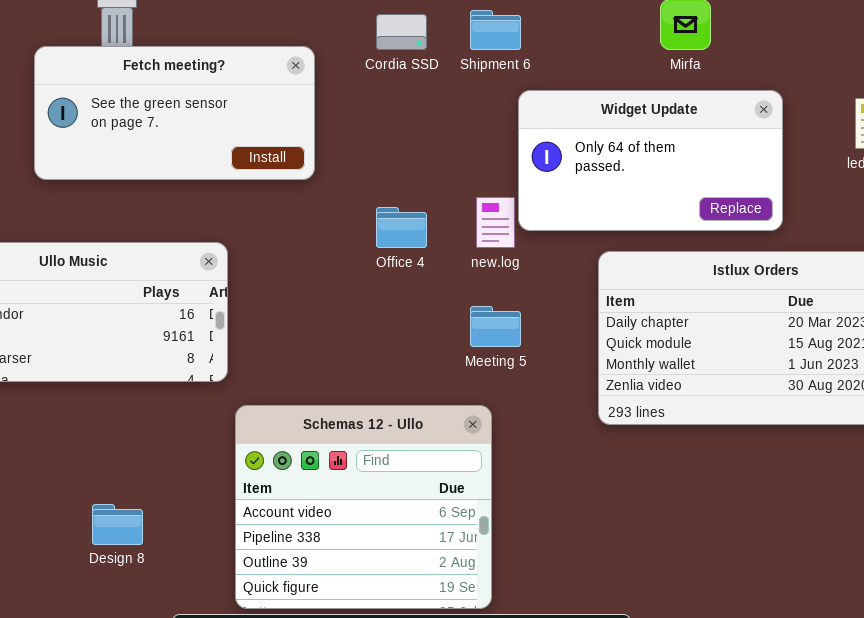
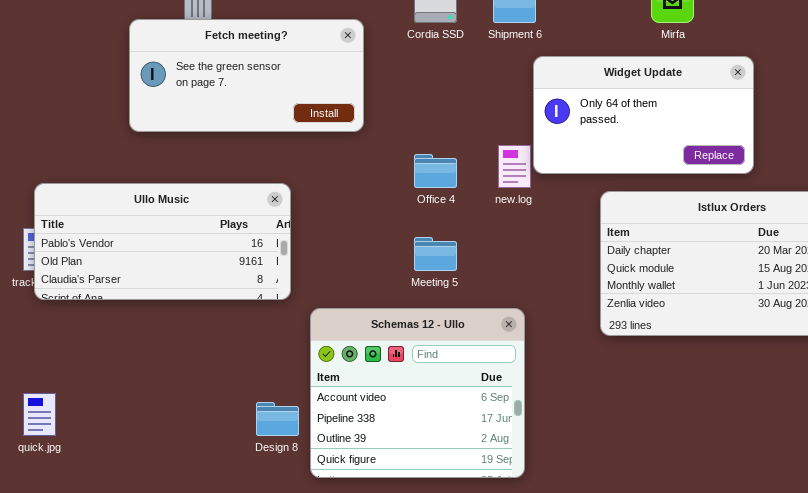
Meeting 5: [470,306,521,347] -> [414,237,457,271], moved
Schemas 12 - Ullo: [235,405,492,609] -> [310,308,525,478], moved
Design 8: [92,504,143,545] -> [256,402,299,436], moved

